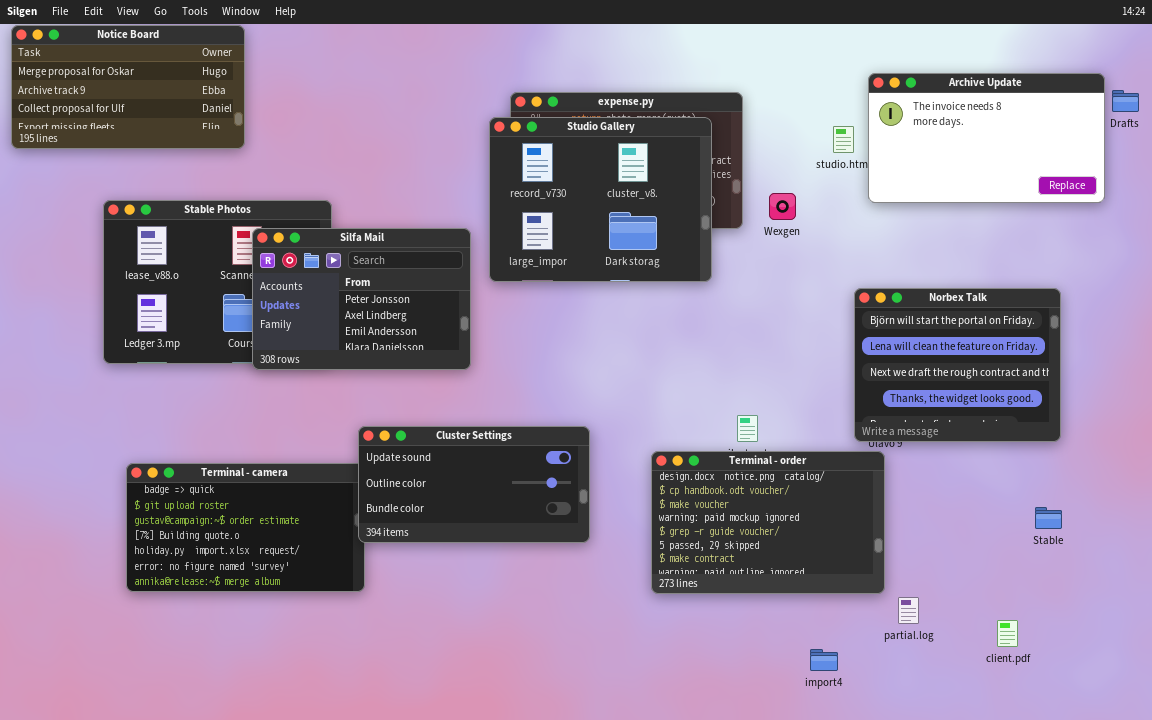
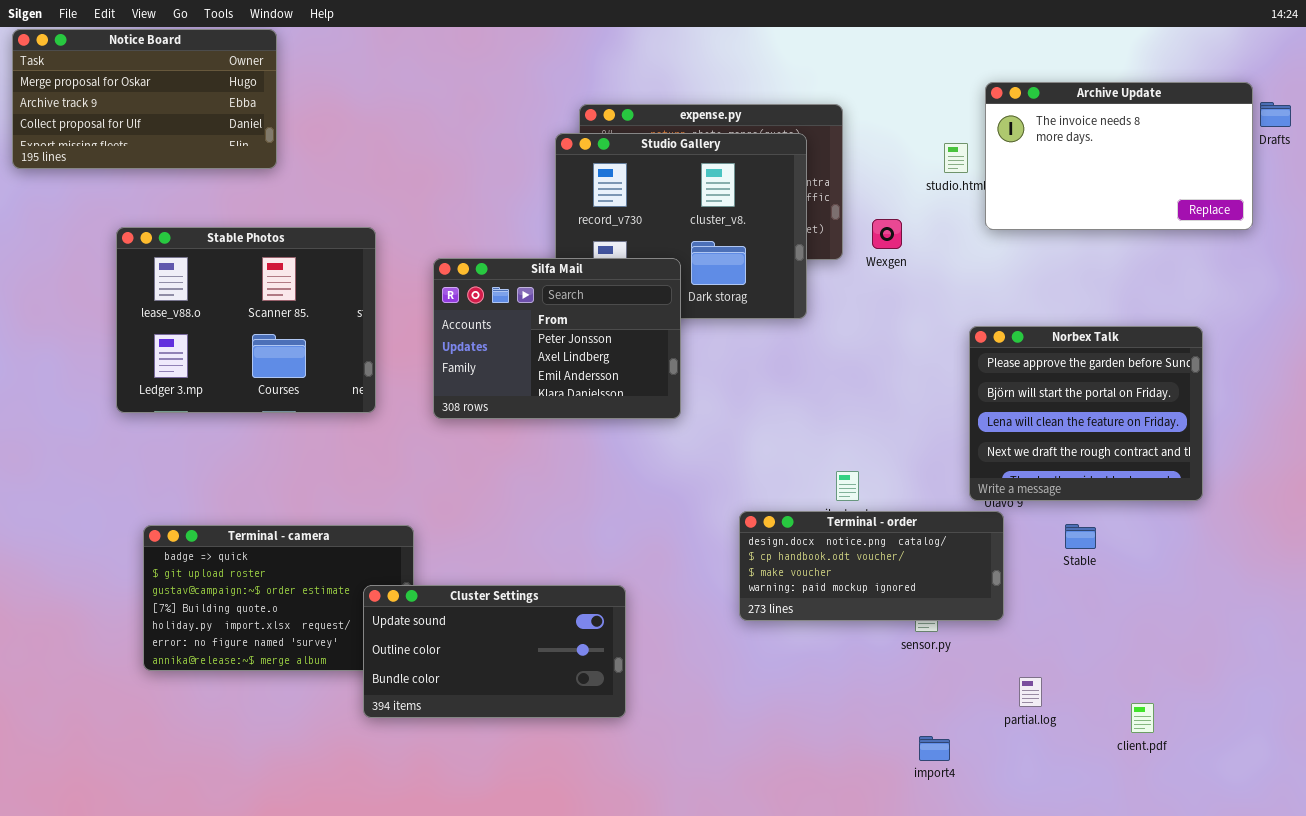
Silfa Mail: [252,228,471,370] -> [433,258,681,419], moved
Norbex Talk: [854,288,1061,442] -> [969,326,1203,501], scrolled up 1 row
Cluster Settings: [358,426,590,543] -> [363,585,626,718], moved
Terminal - order: [651,451,885,594] -> [739,511,1004,621], resized
Stable: [1035,507,1062,529] -> [1065,524,1096,549], moved

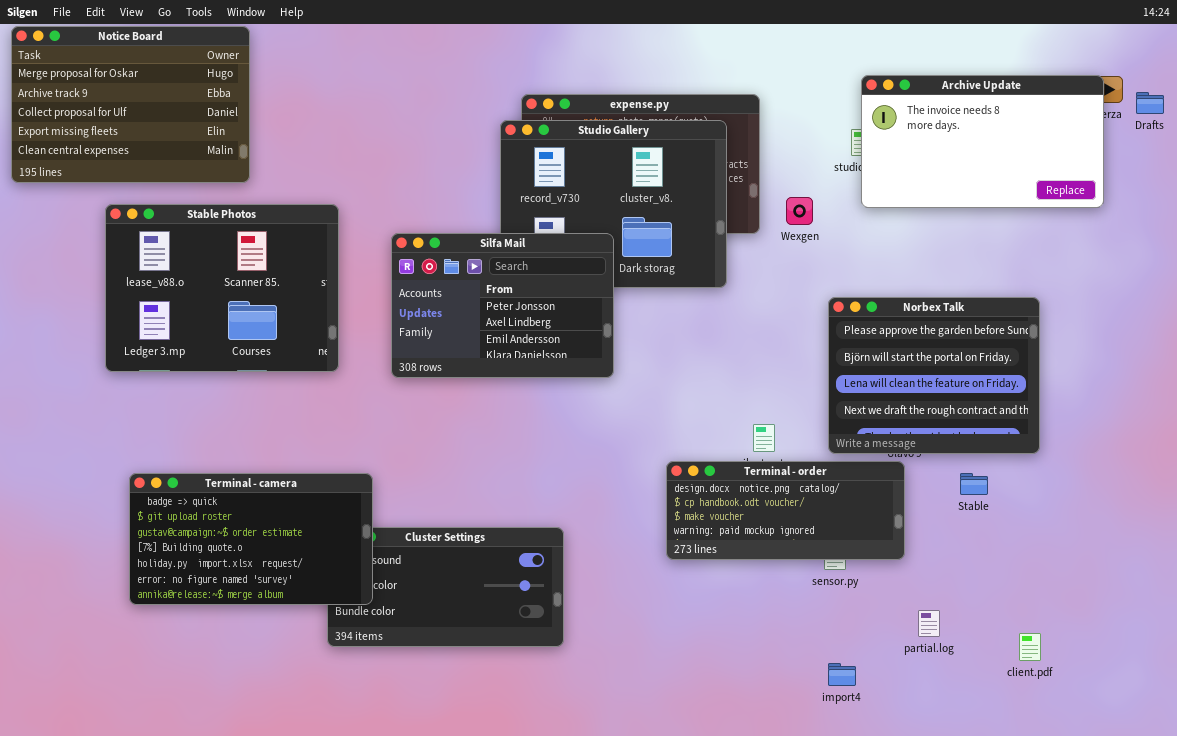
Notice Board: [12,29,277,169] -> [11,26,250,183], resized
Archive Update: [985,82,1253,230] -> [861,75,1104,208], moved
Norbex Talk: [969,326,1203,501] -> [828,297,1040,454], moved
Terminal - camera: [143,525,414,671] -> [129,473,373,605], raised

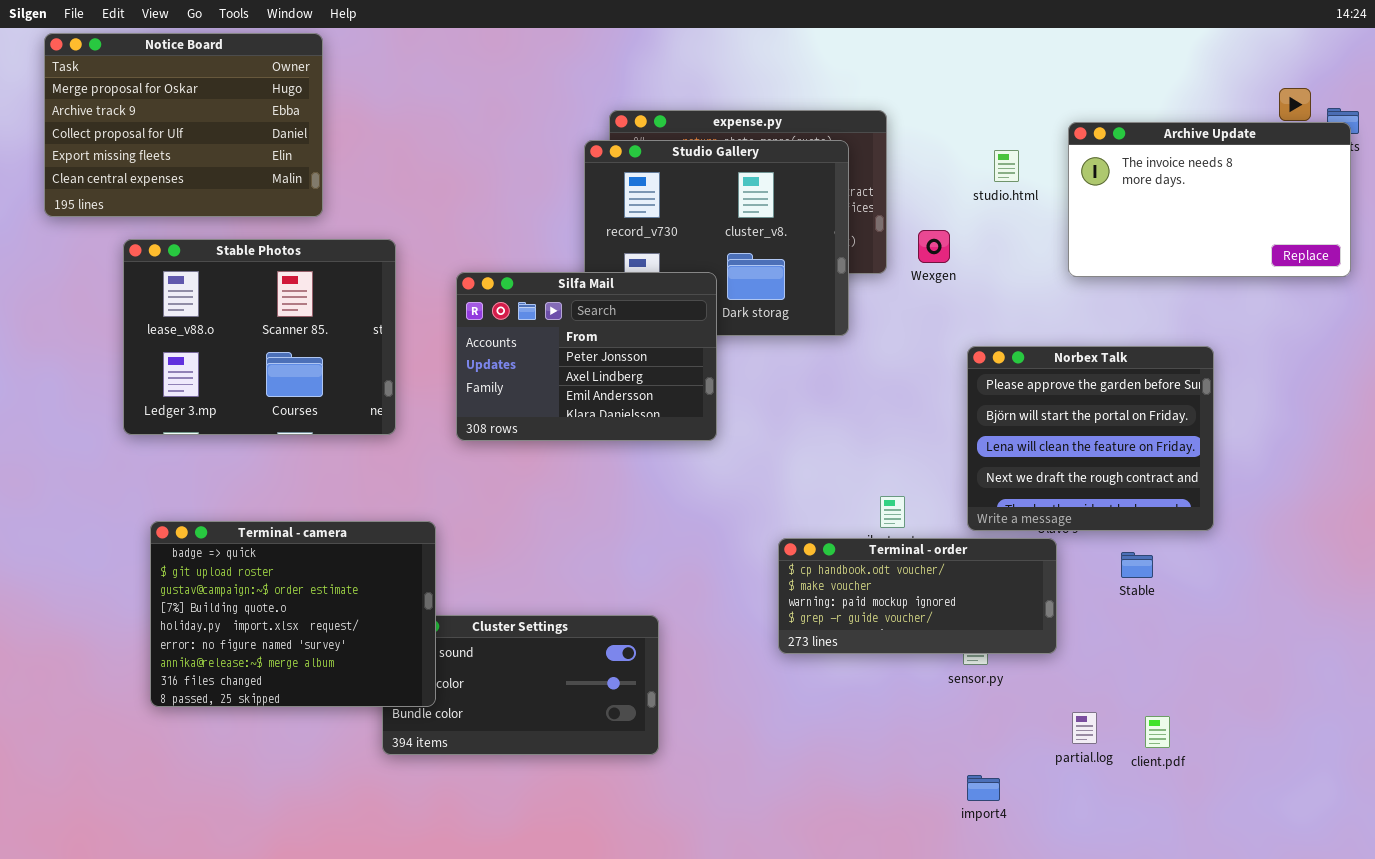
Notice Board: [11,26,250,183] -> [44,33,323,217], moved
Archive Update: [861,75,1104,208] -> [1068,122,1351,277], moved
Terminal - order: [666,461,905,560] -> [778,538,1057,654], scrolled down 1 row
Terminal - camera: [129,473,373,605] -> [150,521,436,707], resized
client.pdf: [1019,633,1041,661] -> [1145,716,1170,748], moved

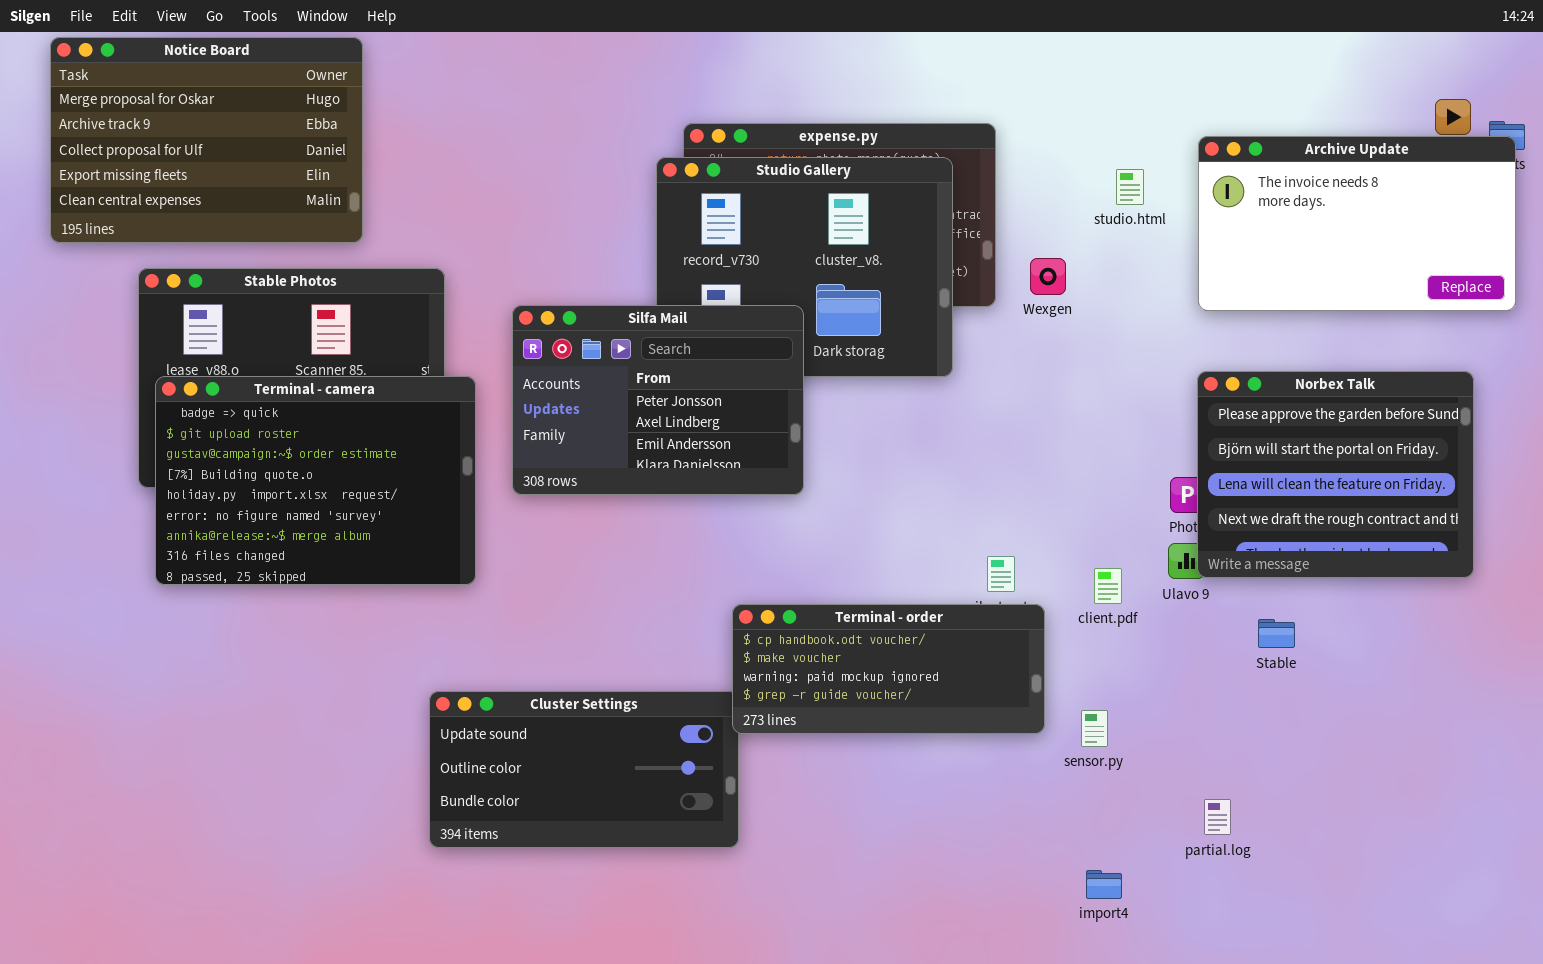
Norbex Talk: [967,346,1214,531] -> [1197,371,1474,578], moved
Terminal - camera: [150,521,436,707] -> [155,376,476,585], moved
Terminal - order: [778,538,1057,654] -> [732,604,1045,734], moved
client.pdf: [1145,716,1170,748] -> [1094,568,1122,604], moved

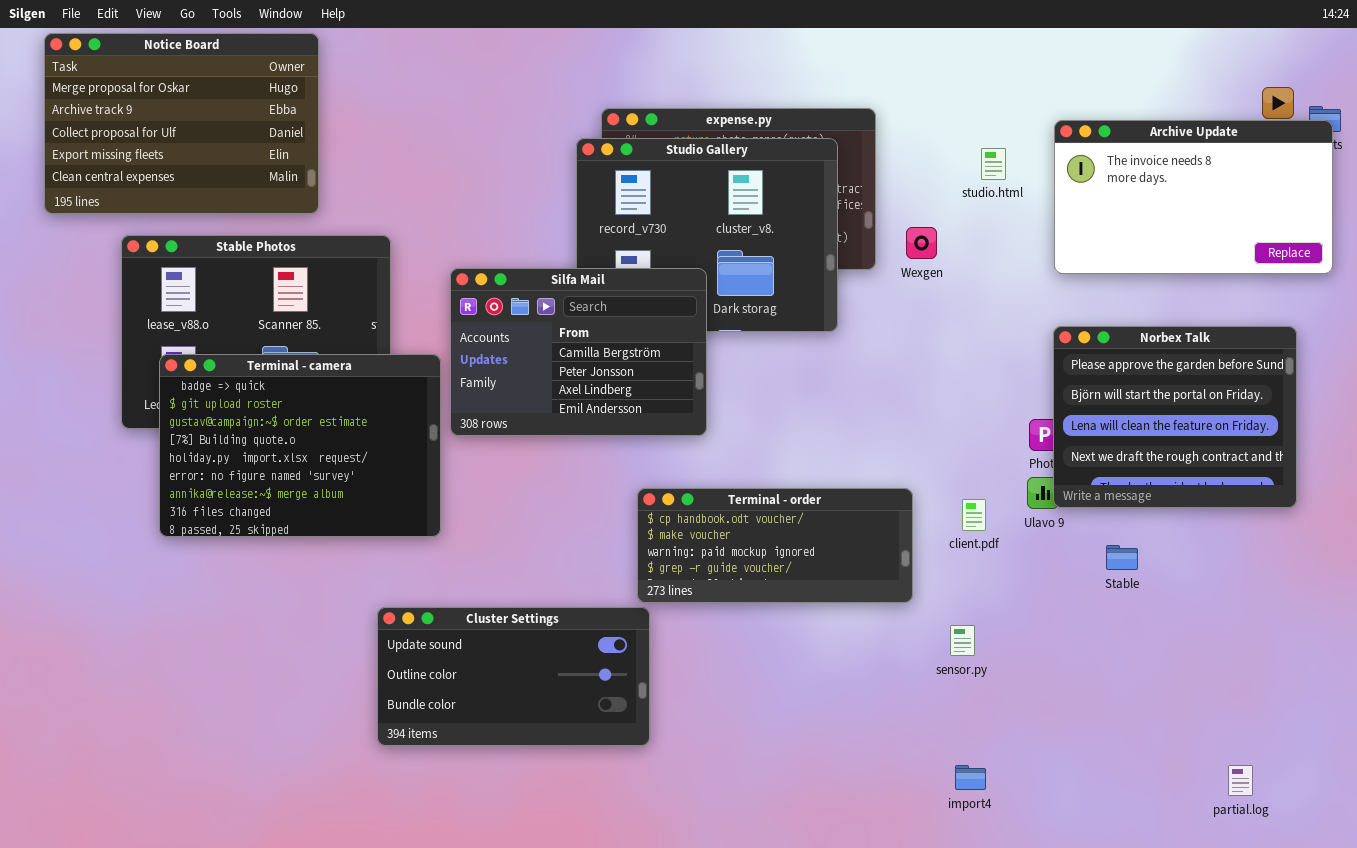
Silfa Mail: [512,305,804,495] -> [450,268,707,436], scrolled up 1 row
Terminal - camera: [155,376,476,585] -> [159,354,441,537], moved
Terminal - order: [732,604,1045,734] -> [637,488,913,603], moved
partial.log: [1204,799,1231,835] -> [1228,765,1253,796], moved

